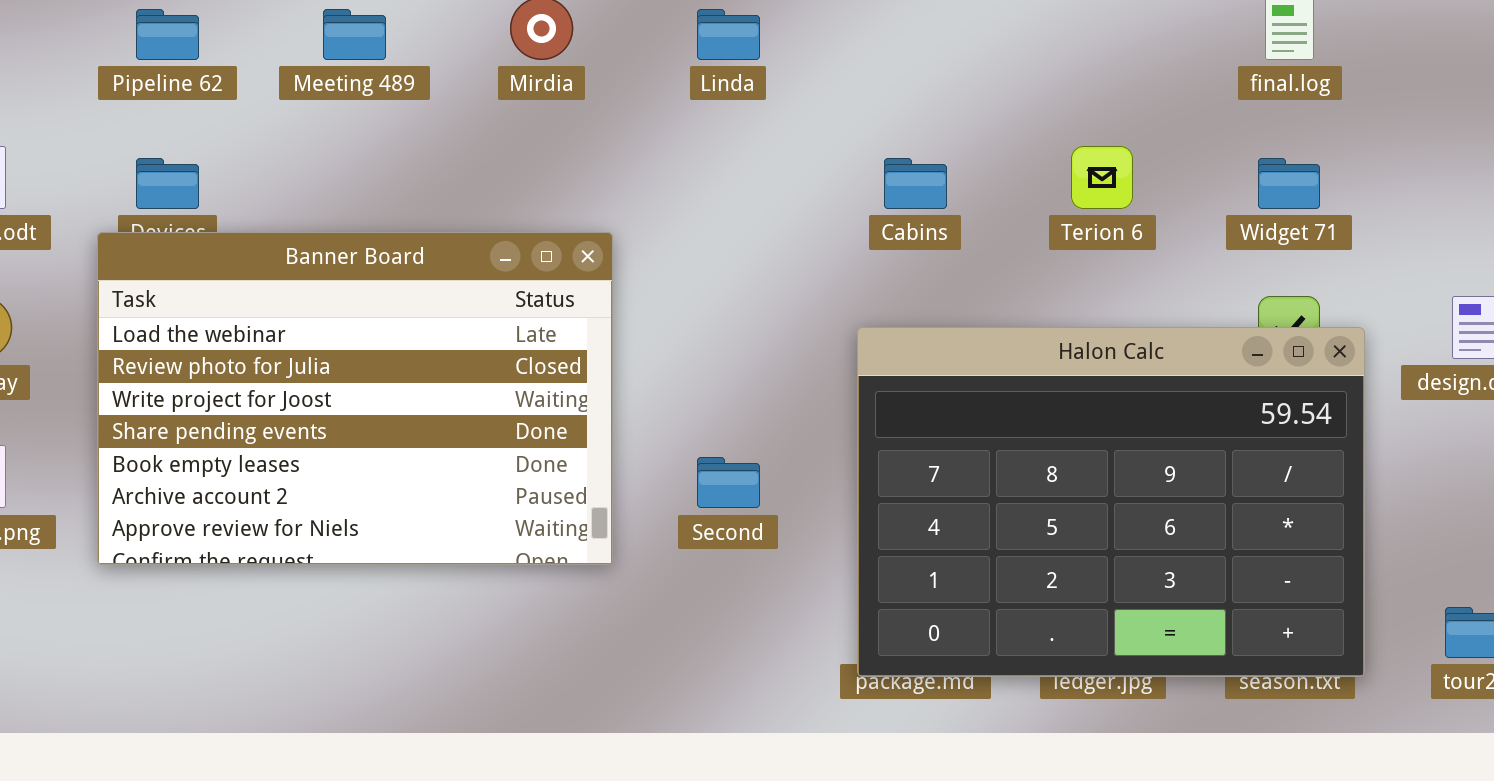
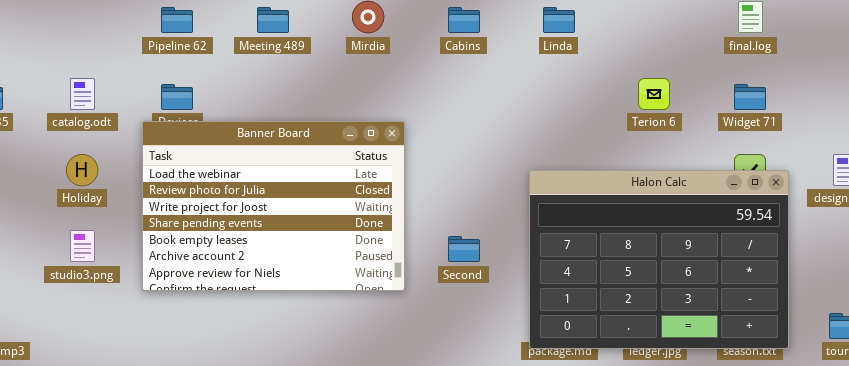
Linda: [697,9,760,60] -> [543,7,575,33], moved
Cabins: [884,158,947,209] -> [448,7,480,33], moved

